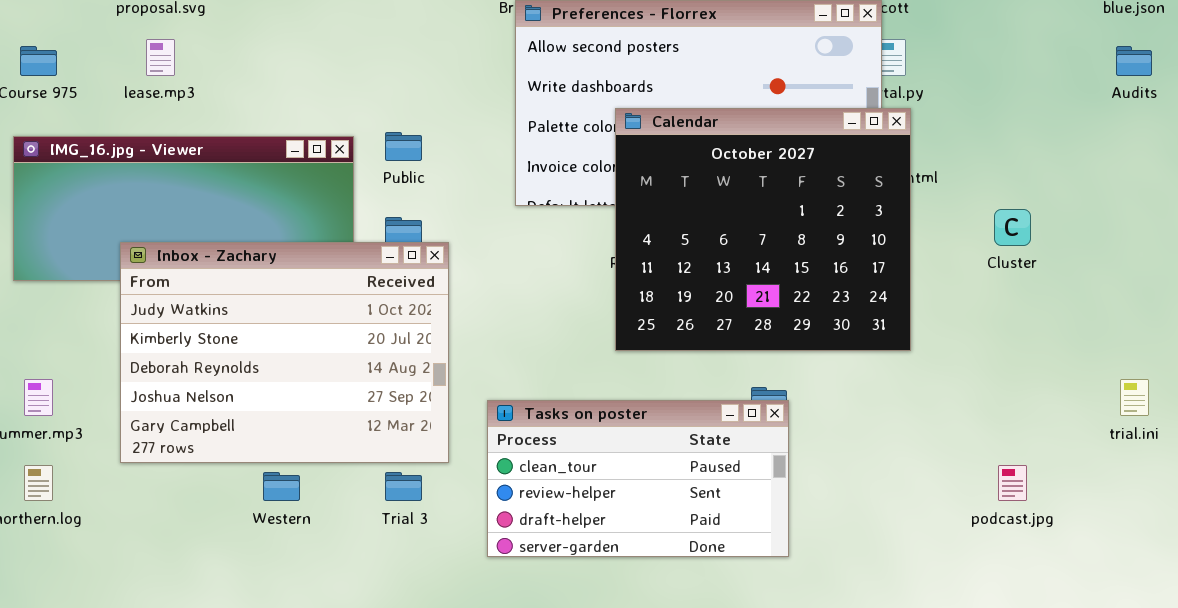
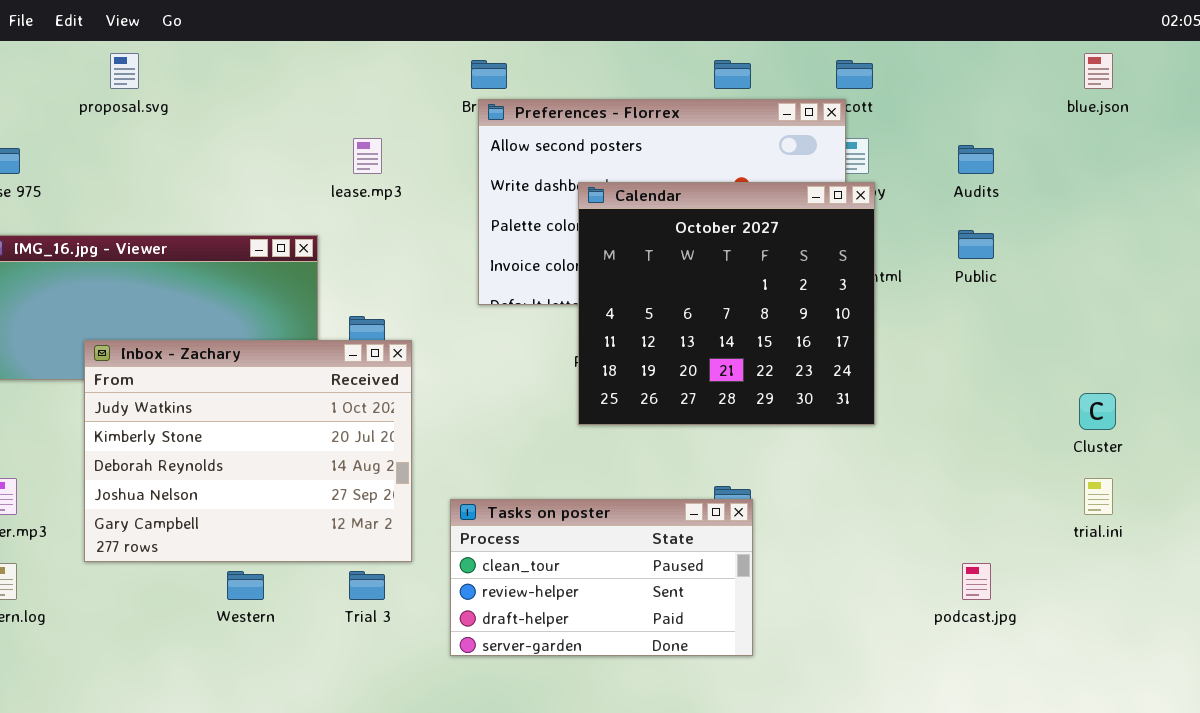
lease.mp3: [146,39,175,76] -> [353,138,382,174], moved
Audits: [1116,46,1152,76] -> [958,145,994,174], moved
Calendar: [615,108,911,351] -> [578,182,875,425], moved
Public: [385,132,422,161] -> [958,230,994,259], moved
Cluster: [994,209,1031,246] -> [1079,393,1116,430], moved

